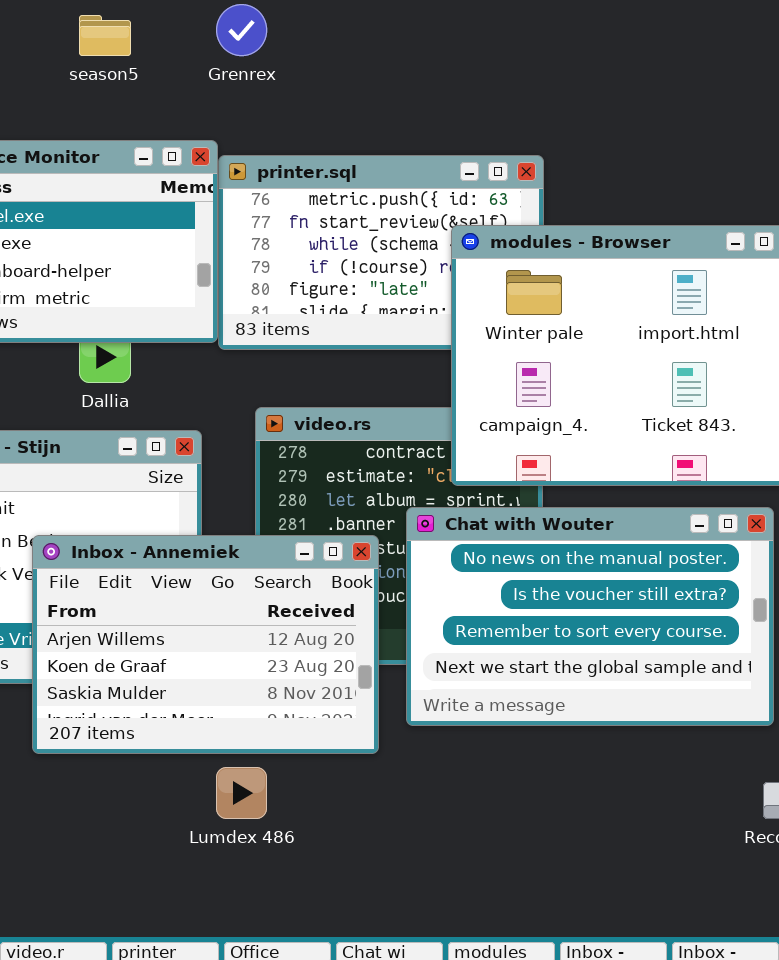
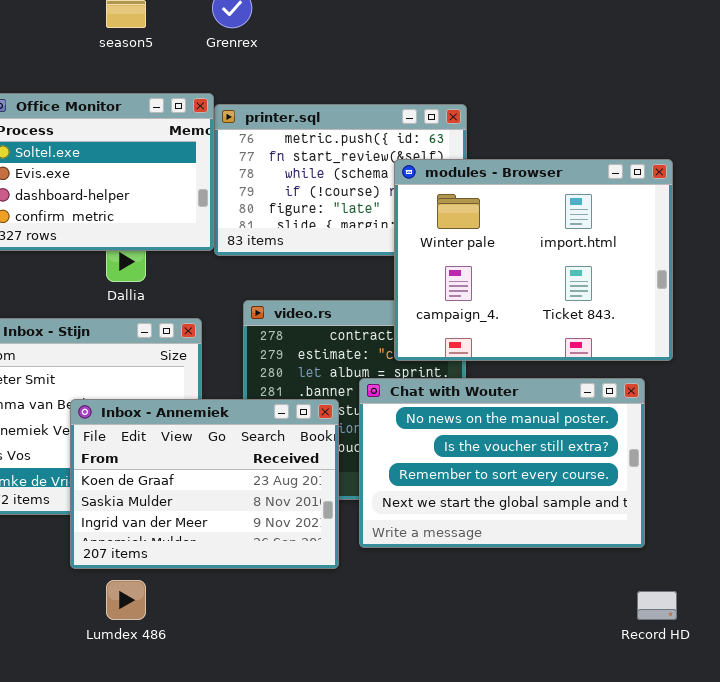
Inbox - Annemiek: [32,535,379,754] -> [70,399,339,569], scrolled down 1 row
Lumdex 486: [216,767,267,819] -> [106,580,146,620], moved

